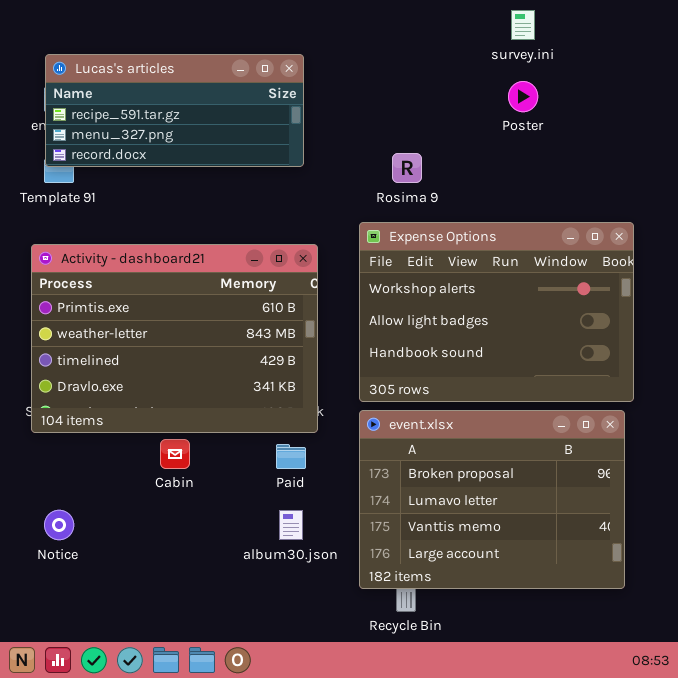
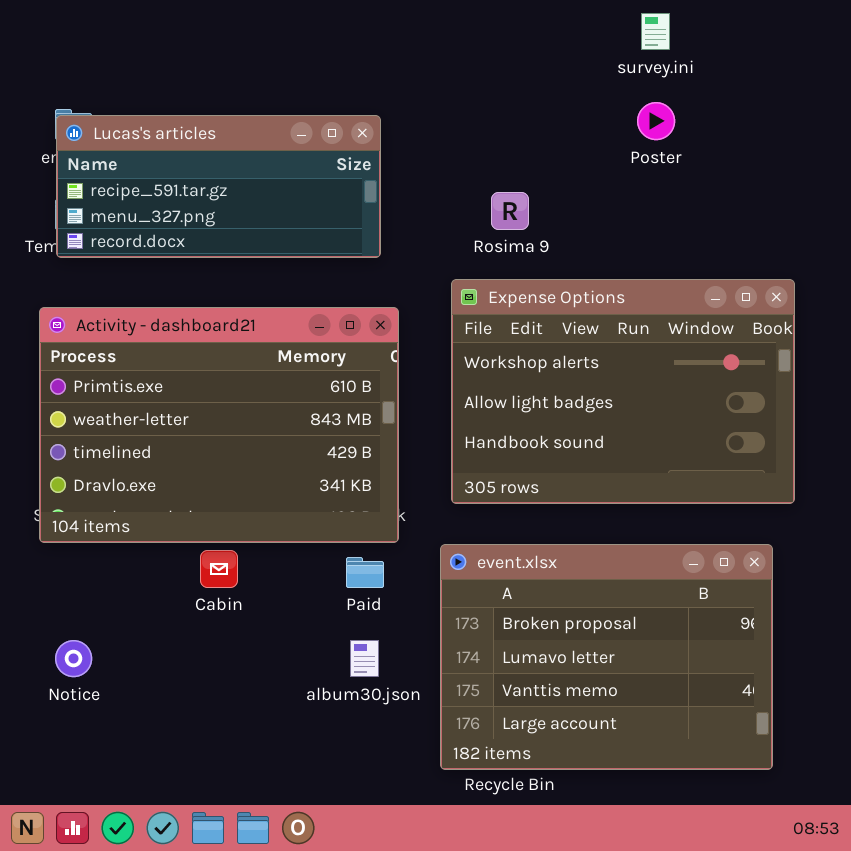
Lucas's articles: [45,54,304,167] -> [56,115,381,258], moved
event.xlsx: [359,410,625,589] -> [440,544,773,770], moved

